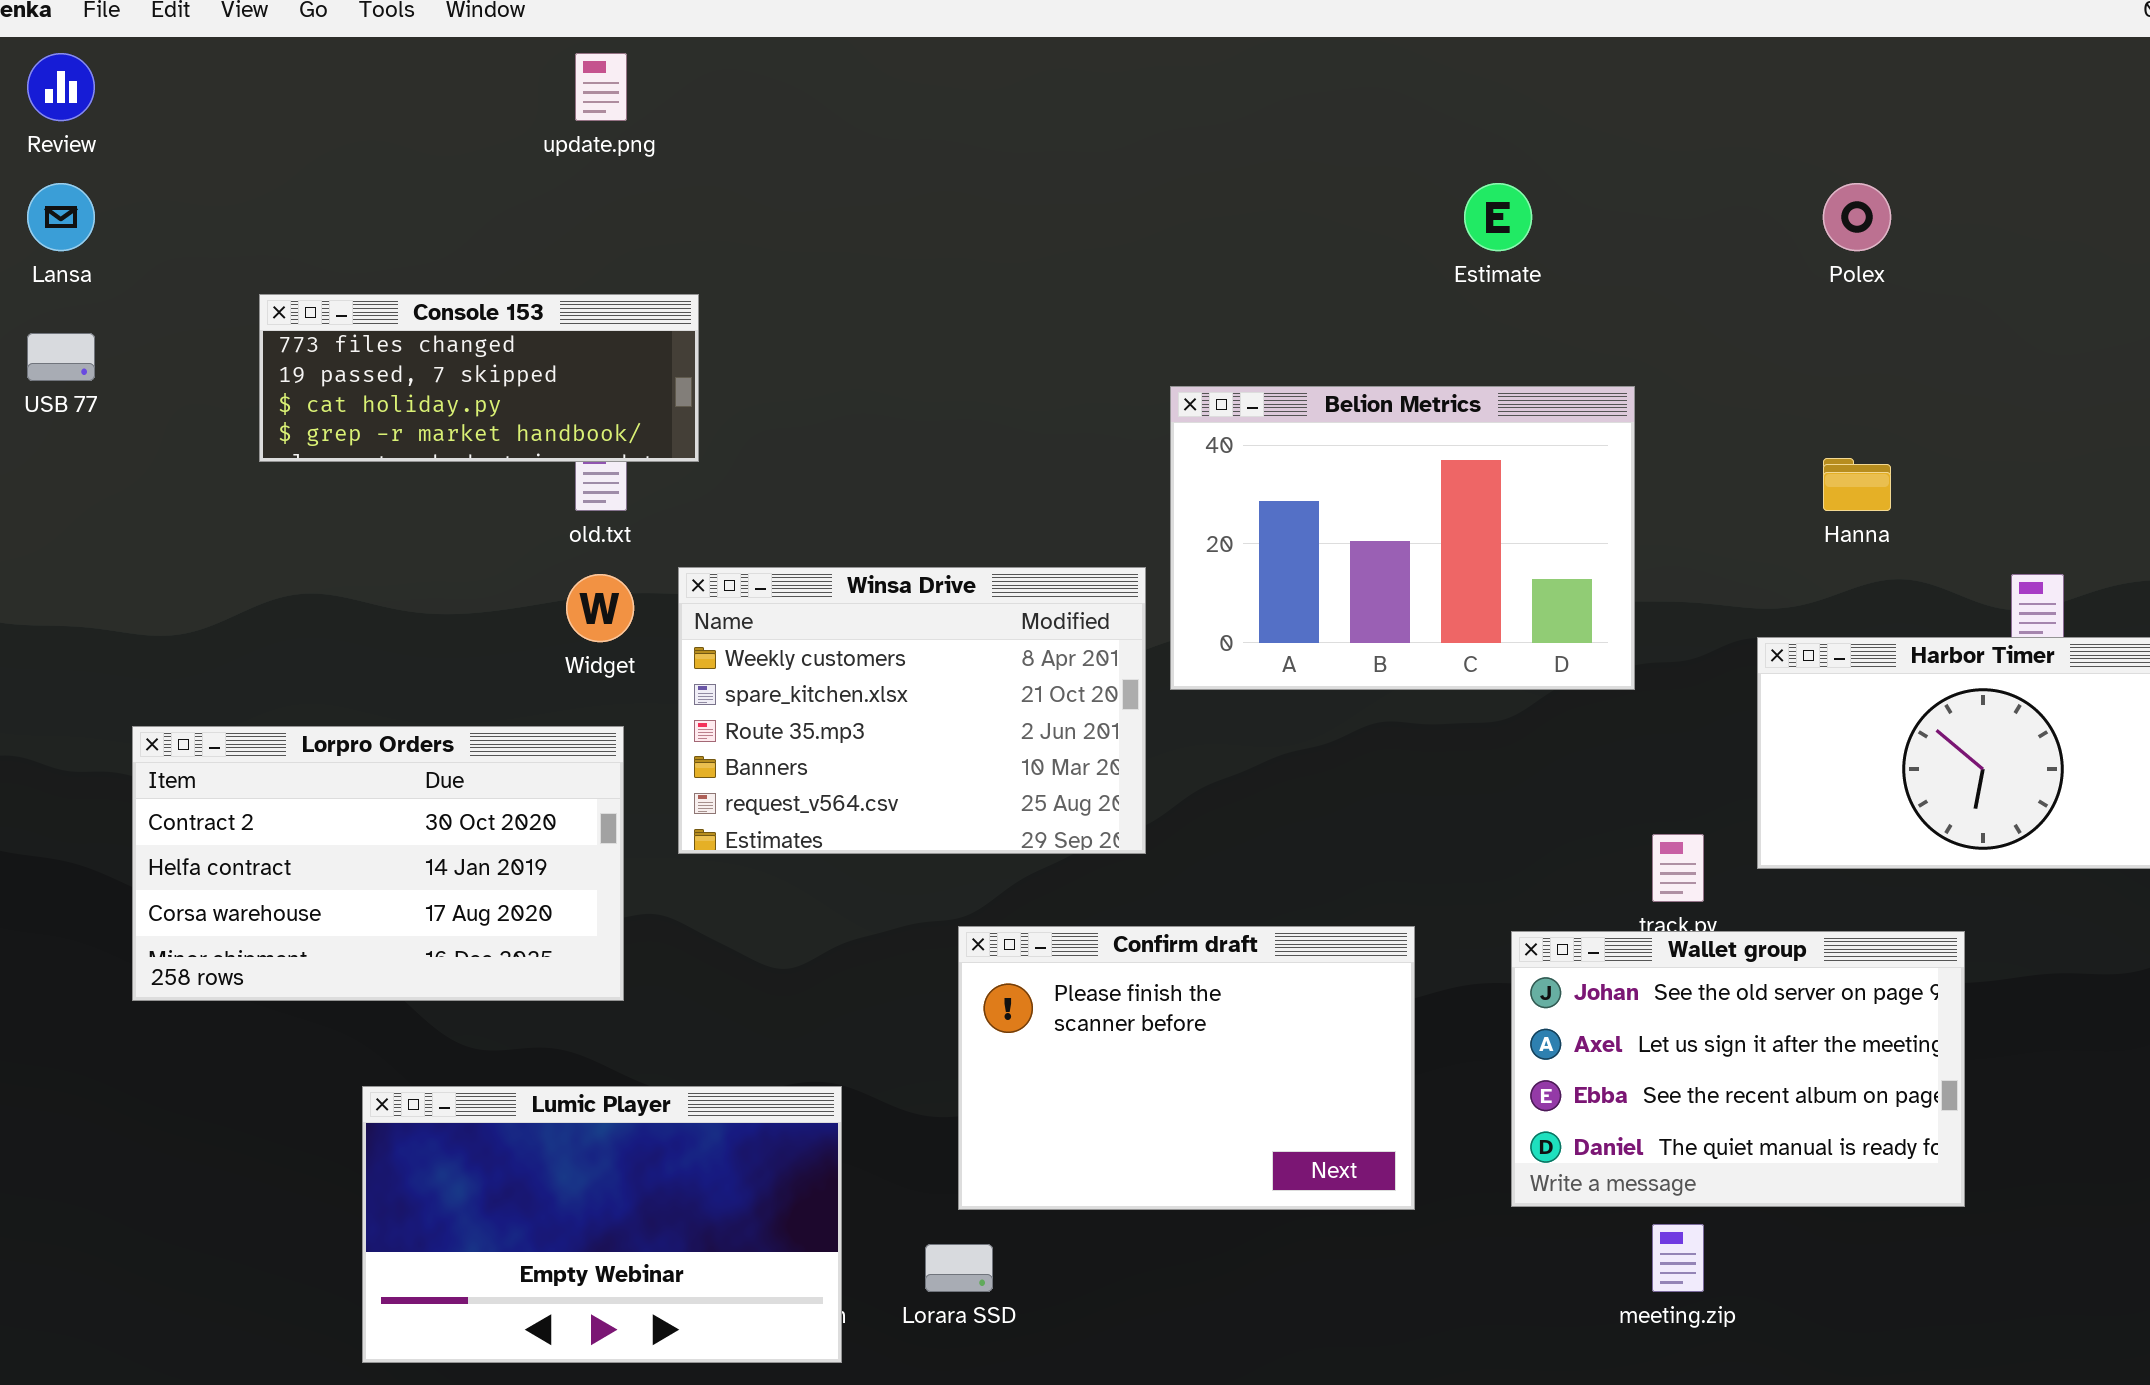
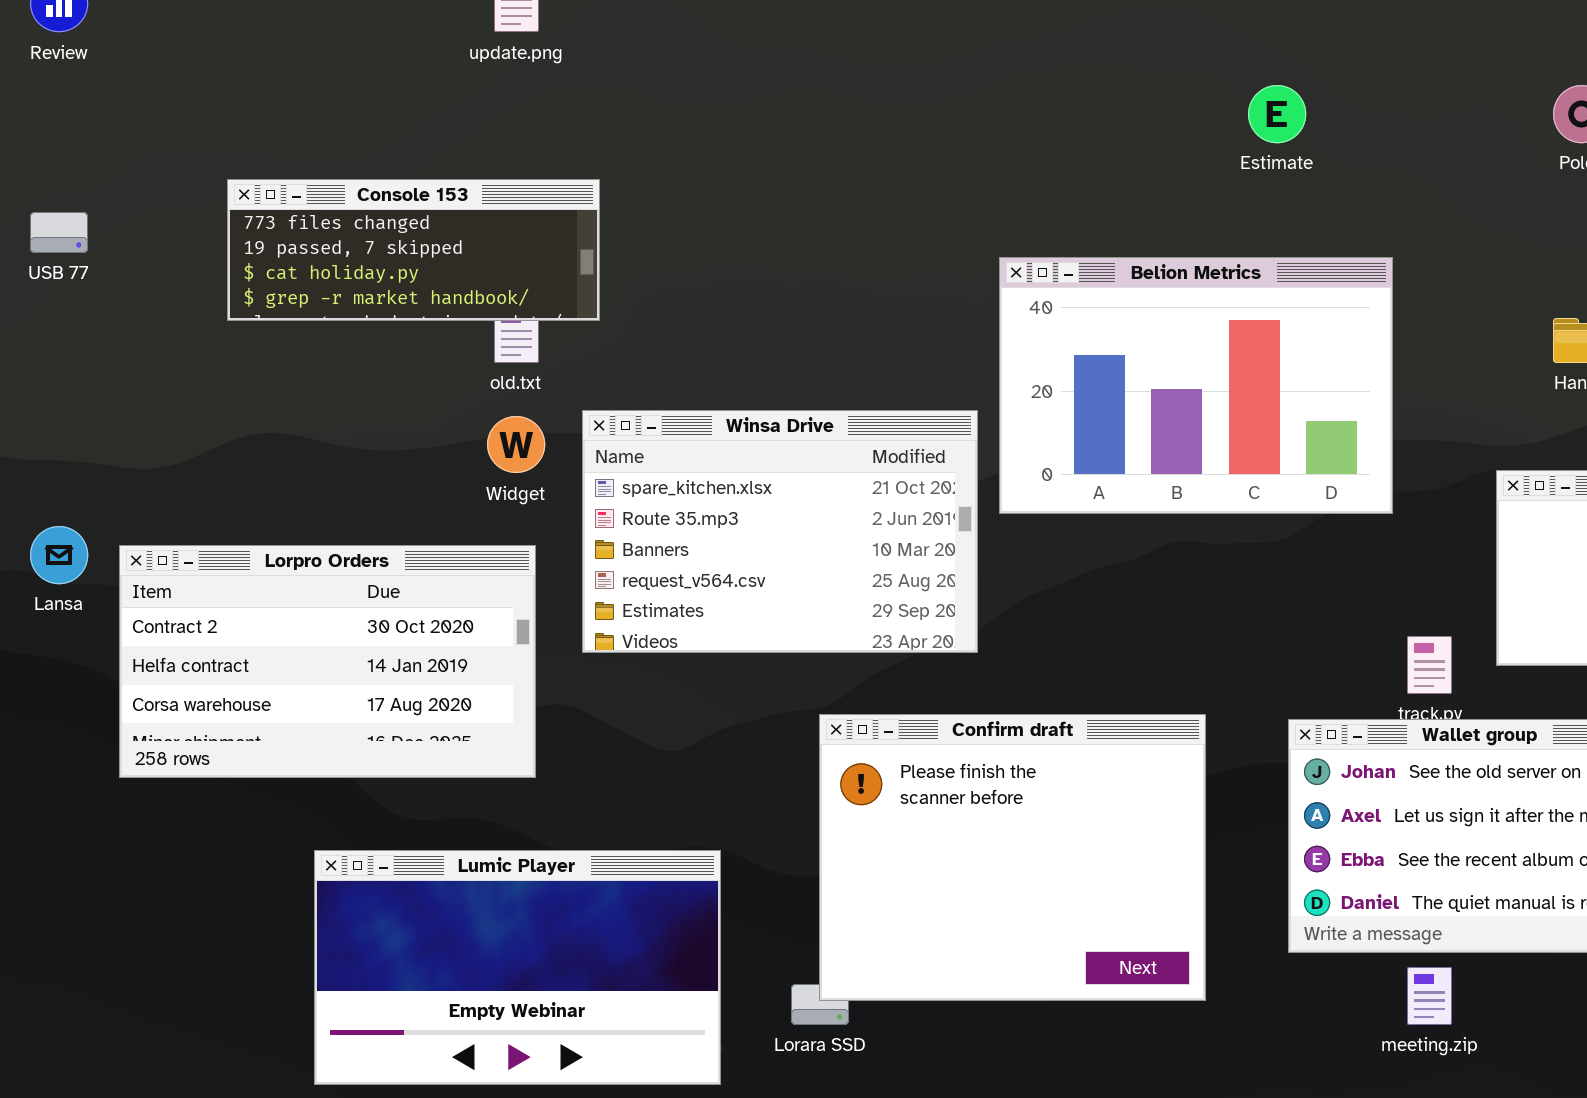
Lansa: [27,183,95,251] -> [30,526,88,584], moved
Winsa Drive: [678,567,1146,854] -> [582,410,978,653], scrolled down 1 row
Confirm draft: [958,926,1415,1210] -> [819,714,1206,1001], resized

